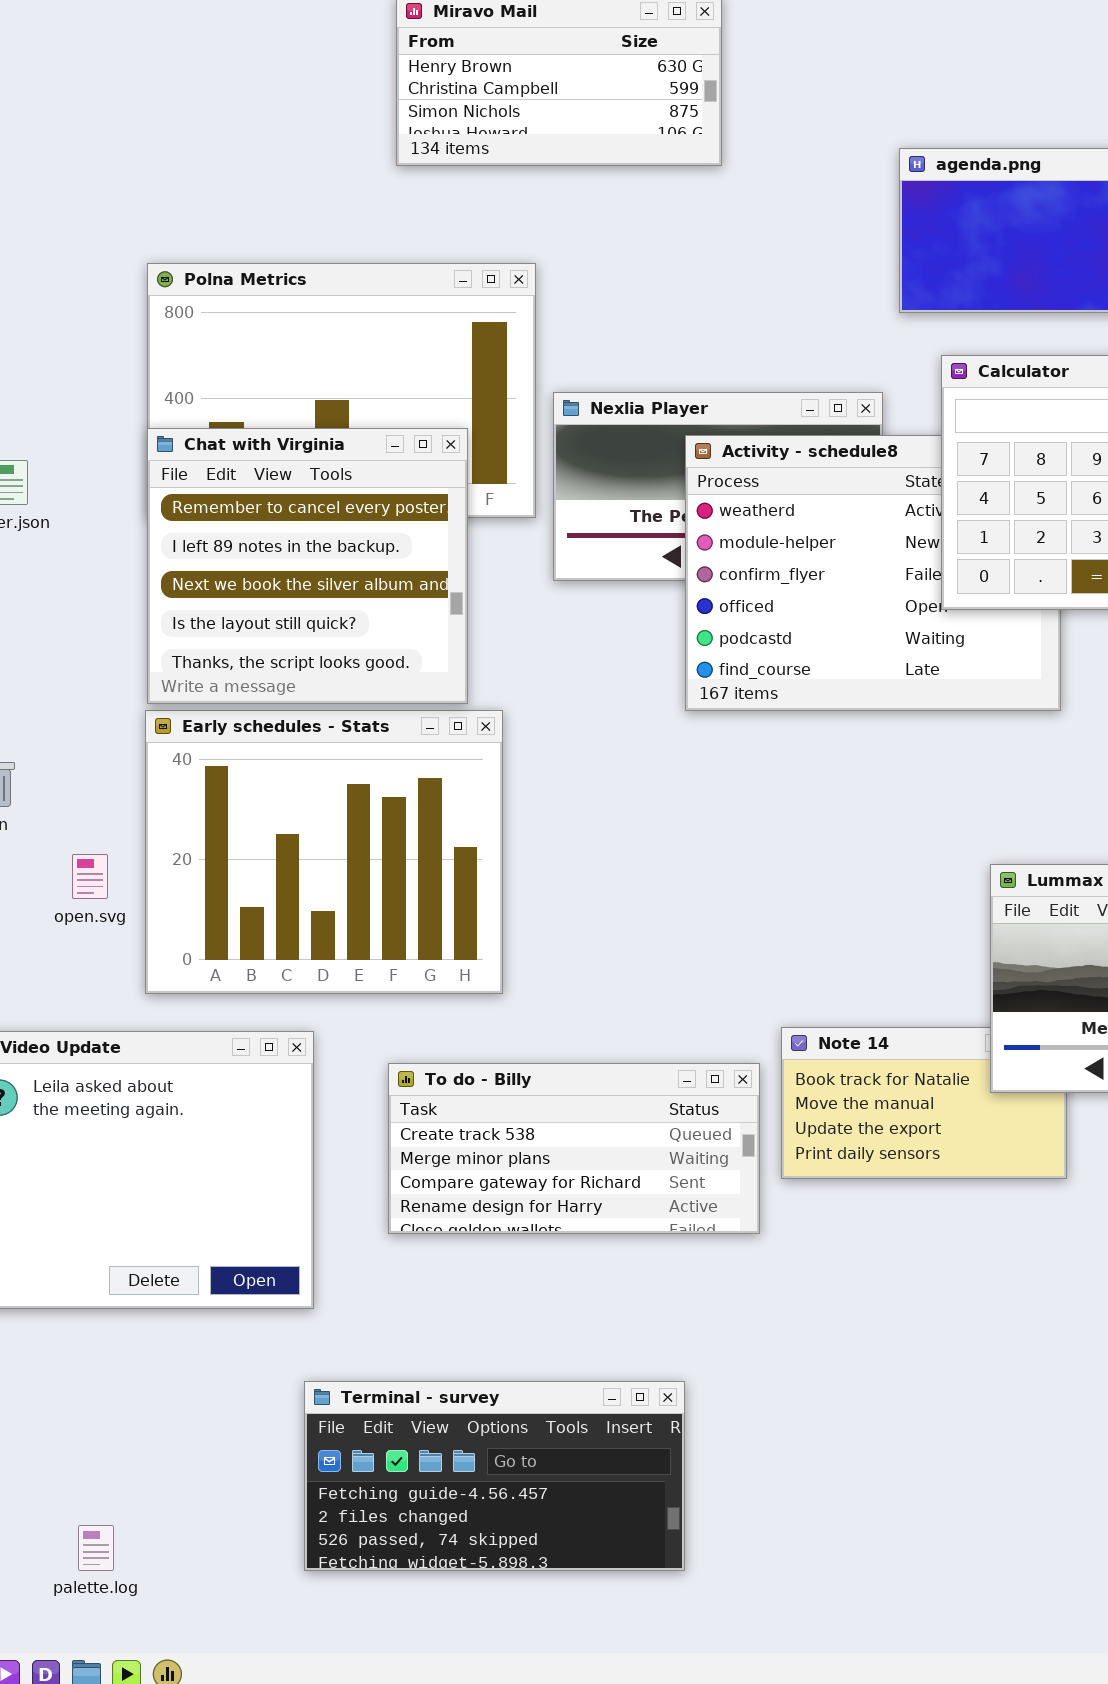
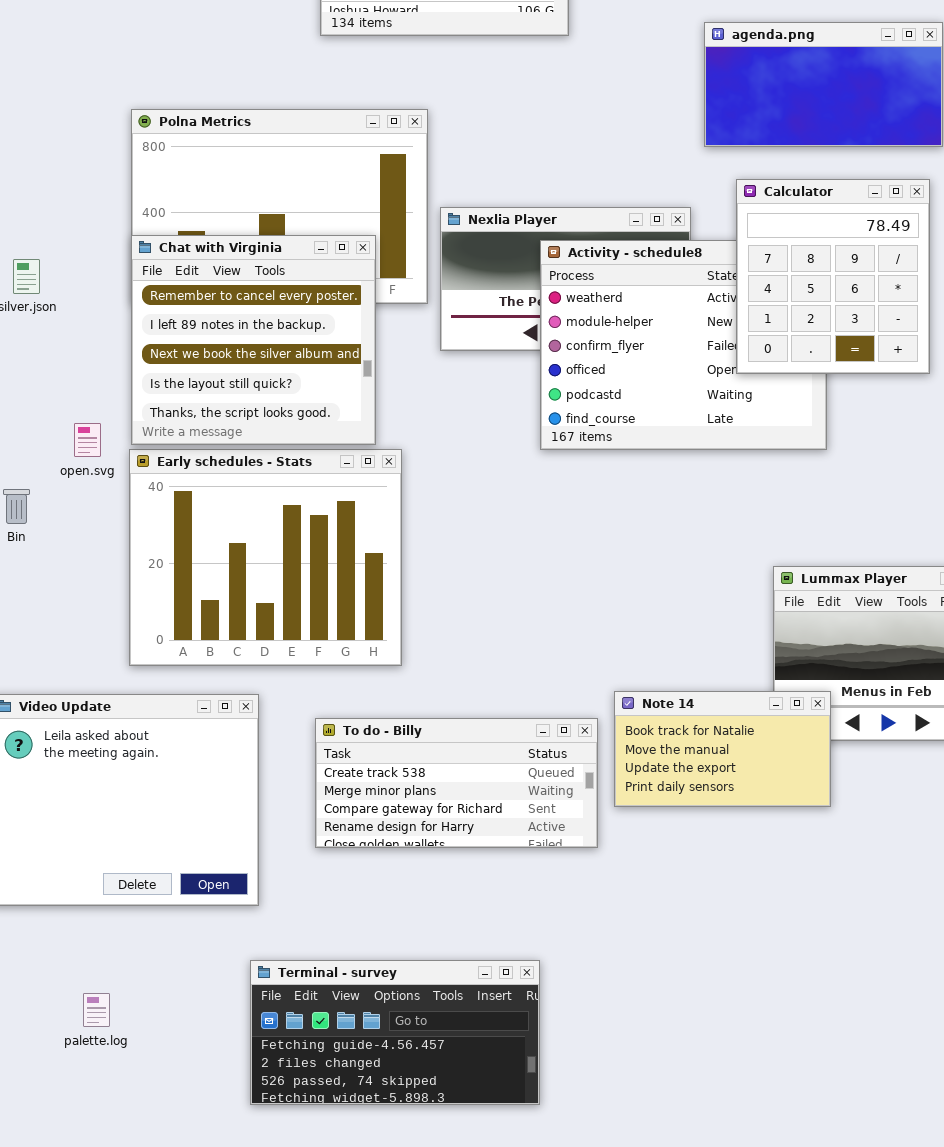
open.svg: [72,854,108,899] -> [74,423,101,457], moved
Note 14: [781,1027,1067,1179] -> [614,691,831,807], raised
palette.log: [78,1525,114,1571] -> [83,993,110,1027], moved

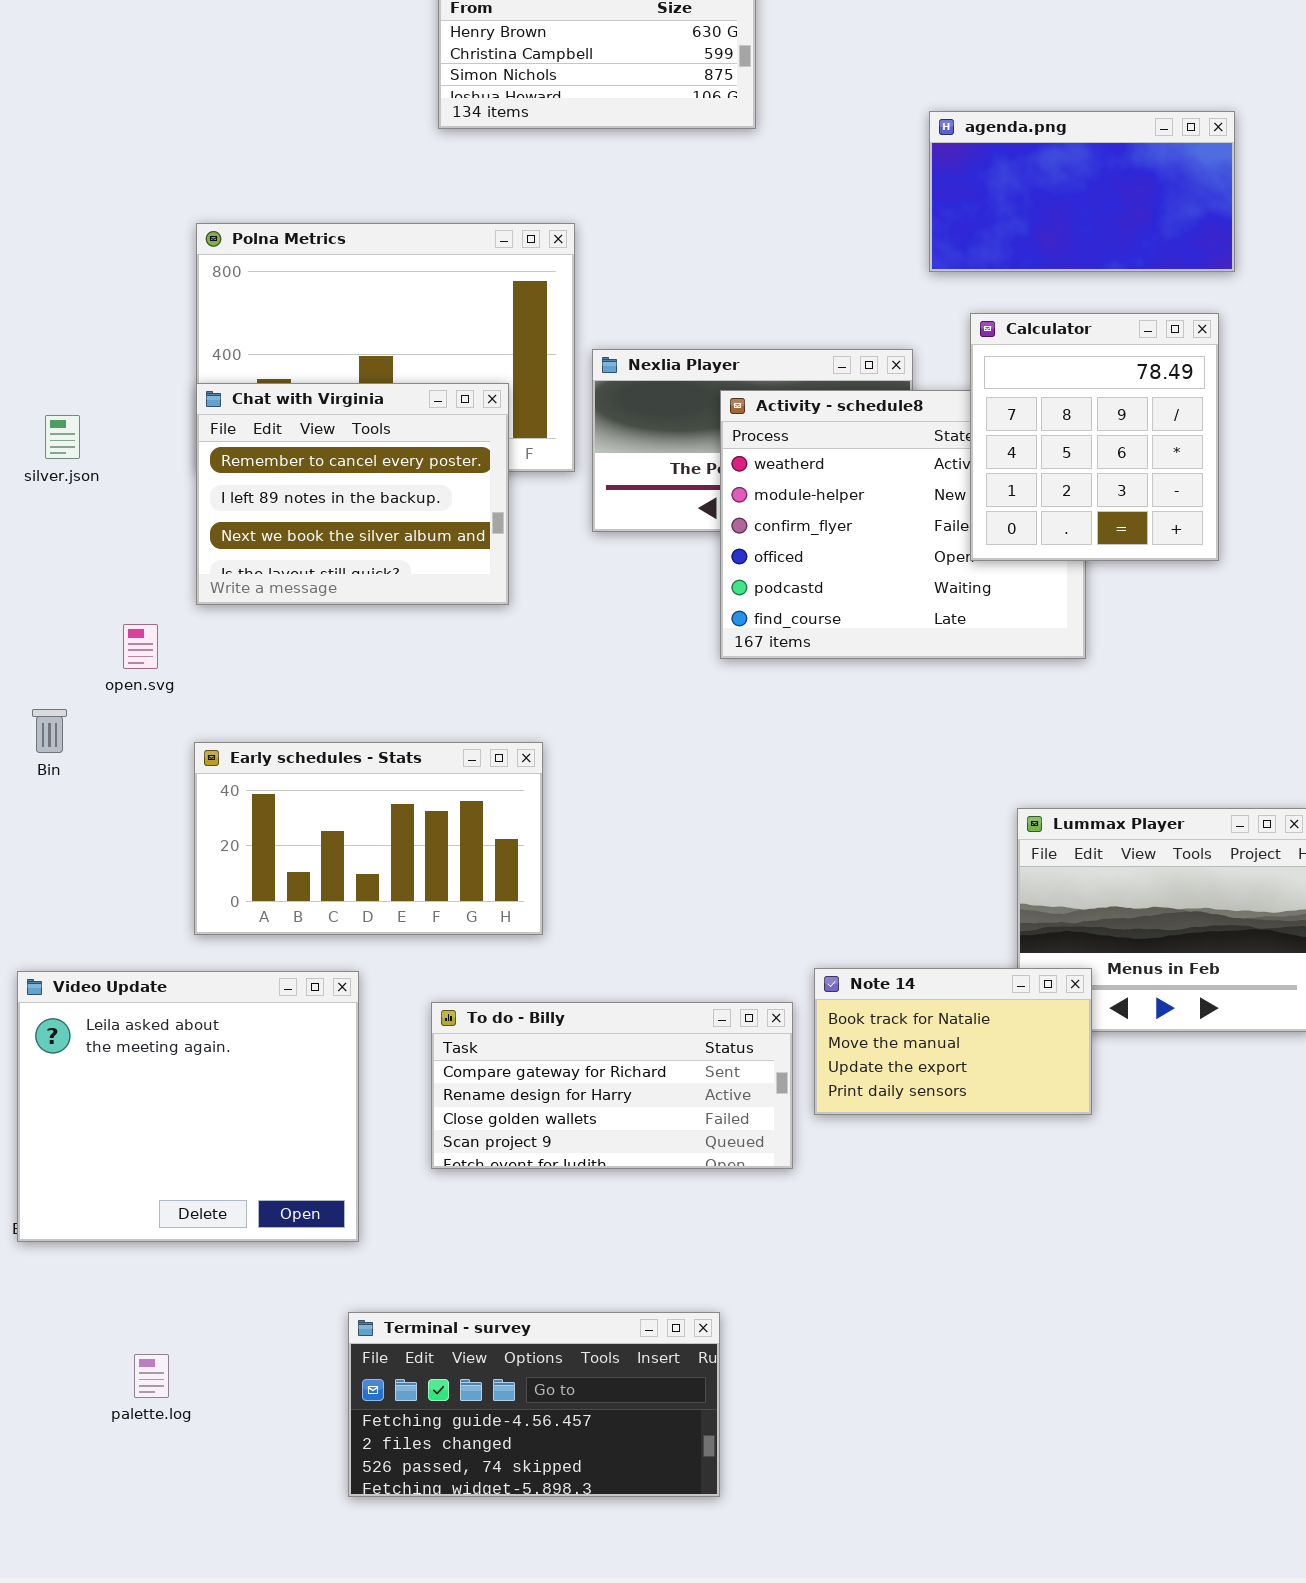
Chat with Virginia: [131,235,376,445] -> [196,383,509,605], resized
Early schedules - Stats: [129,449,402,666] -> [194,742,543,935], resized
To do - Billy: [315,718,598,848] -> [431,1002,793,1169], scrolled down 2 rows

